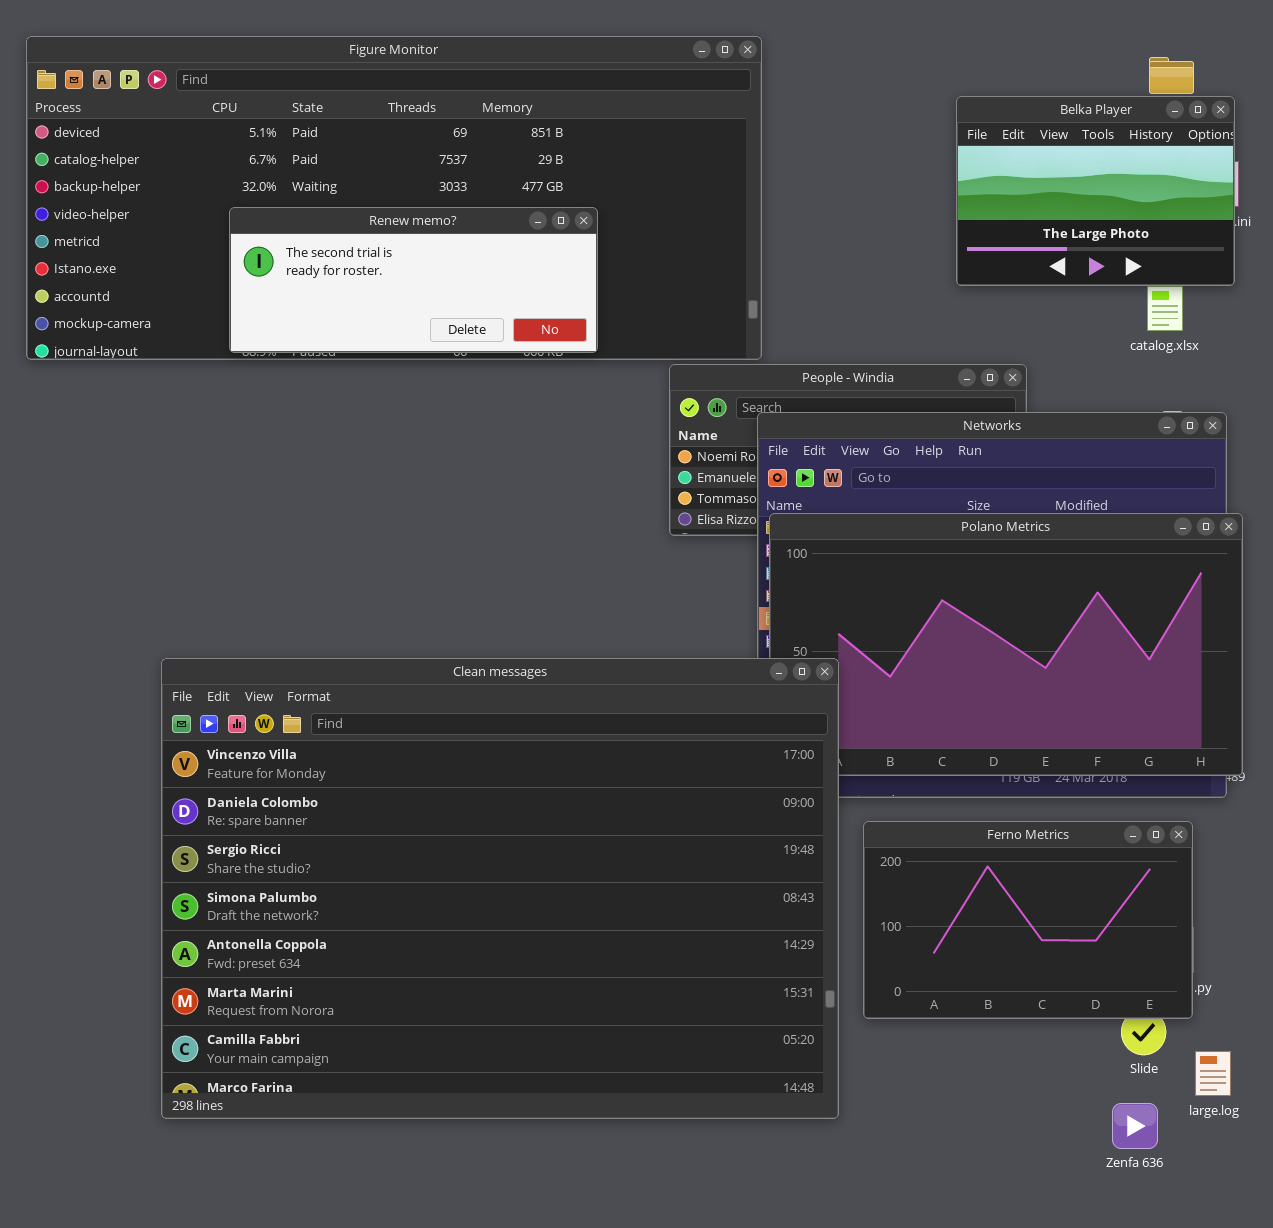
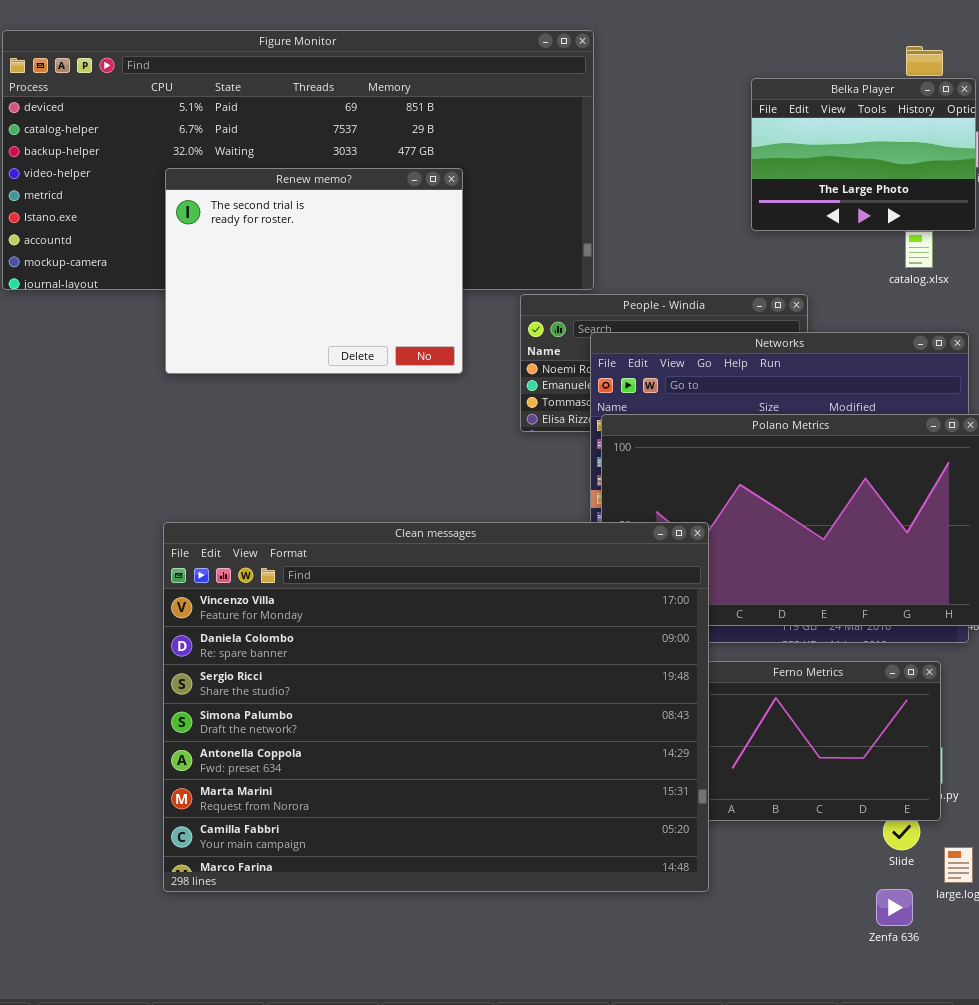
Renew memo?: [229,207,598,353] -> [165,168,463,374], resized
Clean messages: [161,658,839,1119] -> [163,522,709,892], moved

